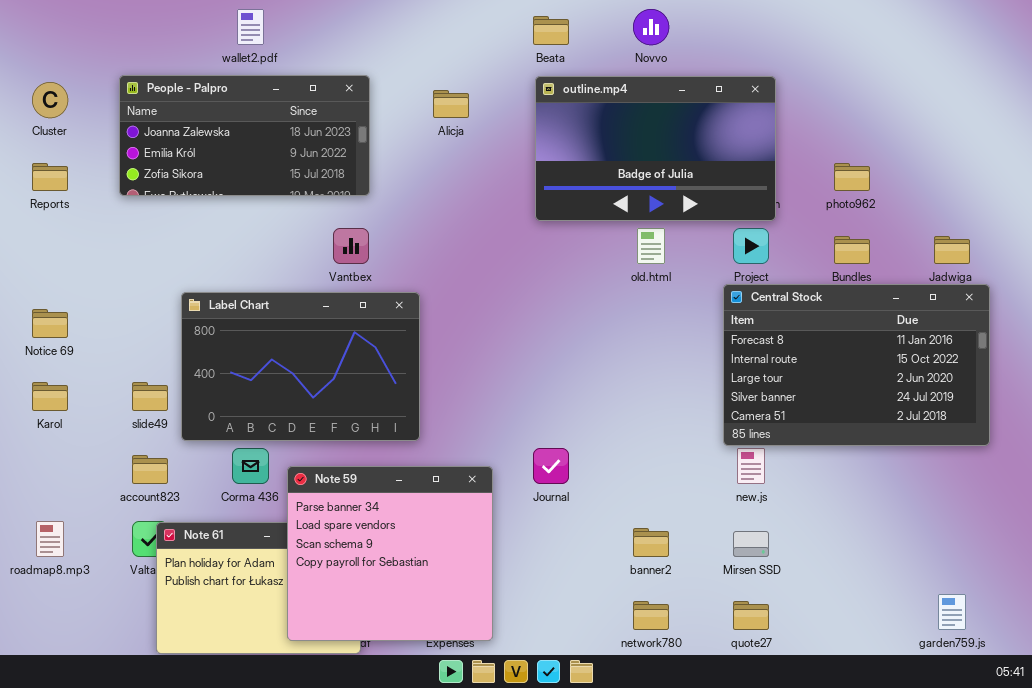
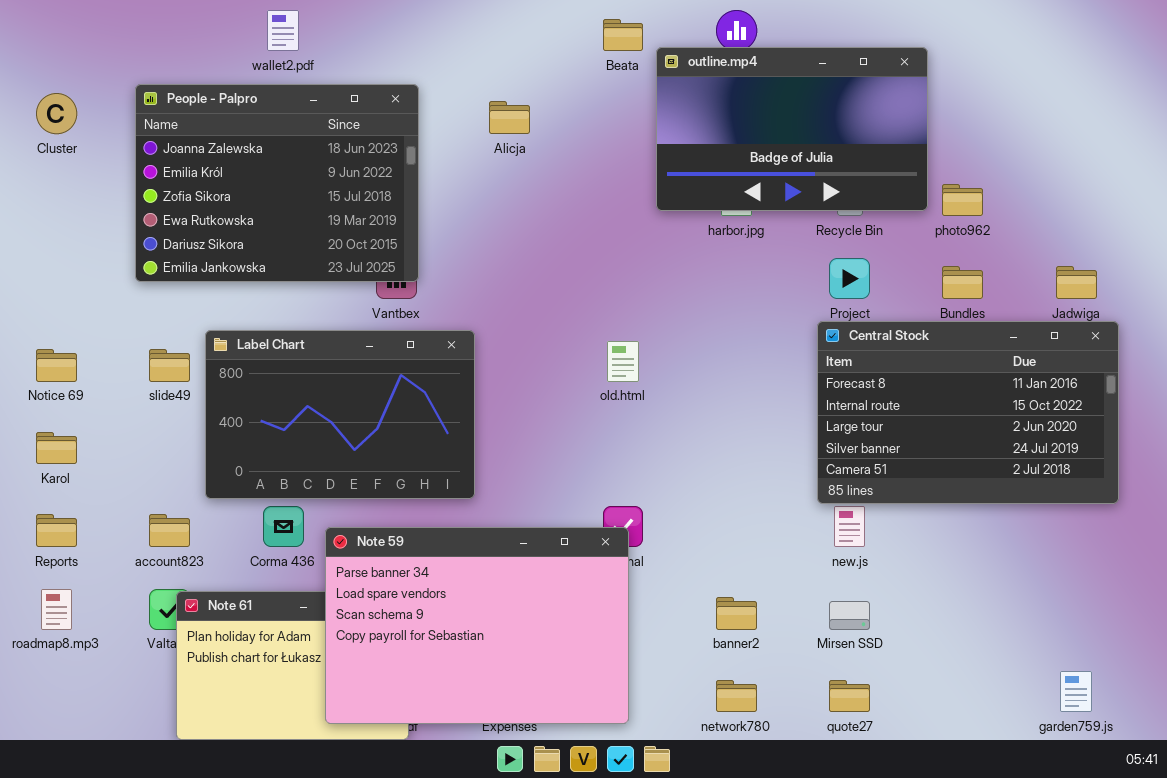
People - Palpro: [119,75,370,196] -> [135,84,419,282], resized
outline.mp4: [535,76,776,221] -> [656,47,928,211], moved
Reports: [32,163,68,191] -> [36,514,77,547], moved
old.html: [637,228,665,264] -> [607,341,639,382], moved
slide49: [132,382,168,411] -> [149,349,190,382], moved
Note 59: [287,466,493,641] -> [325,527,629,724], resized

